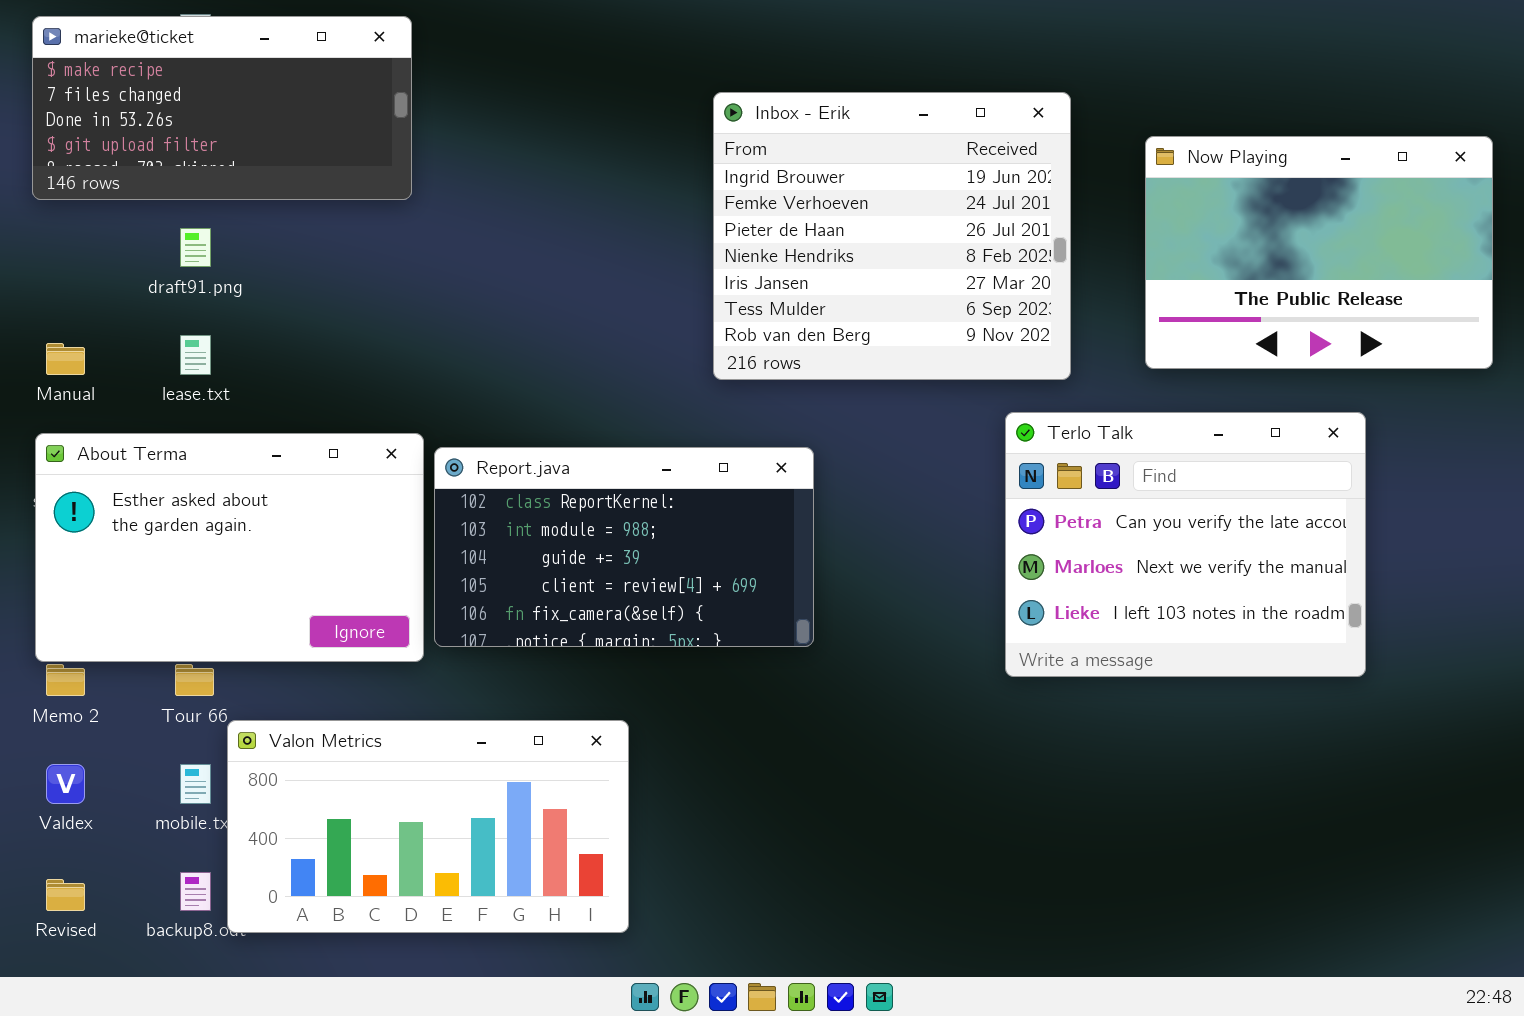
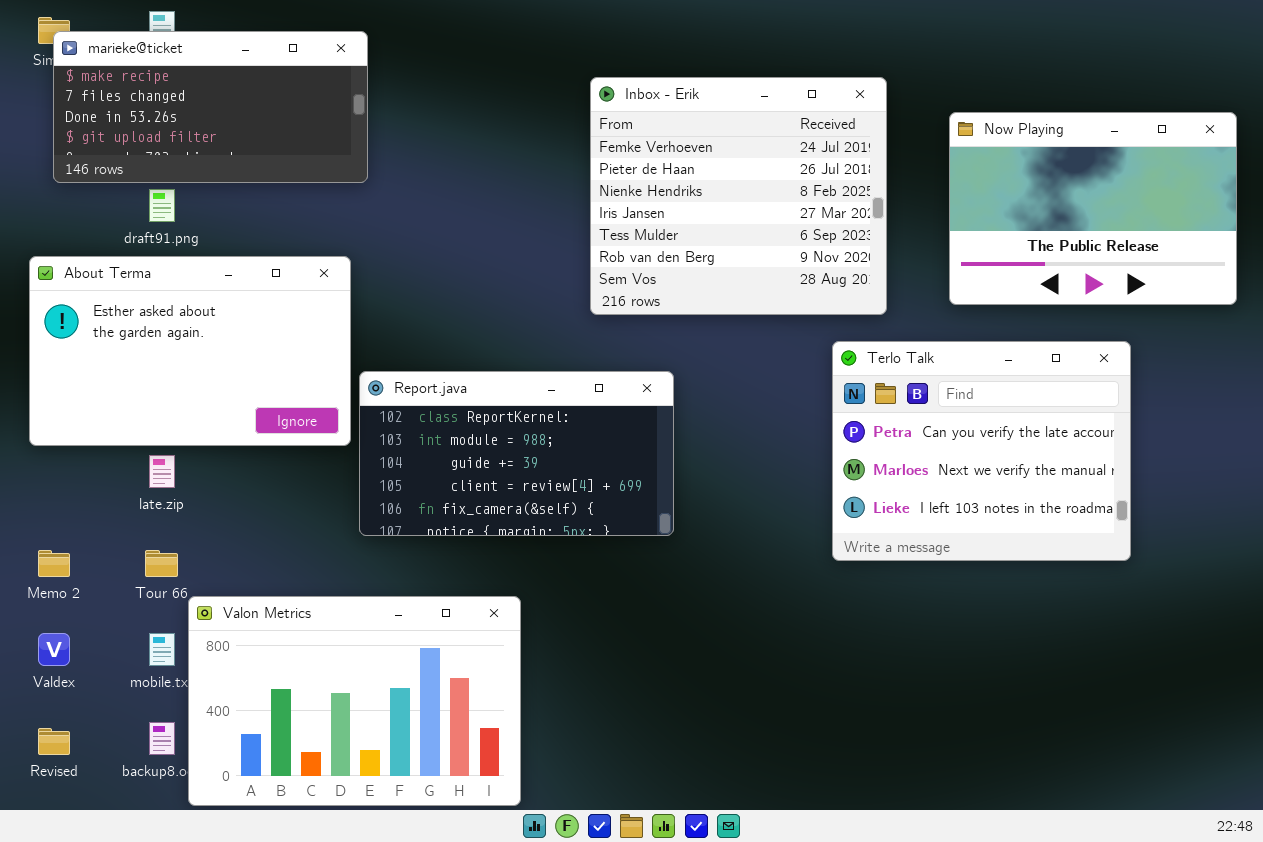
marieke@ticket: [32,16,412,200] -> [53,31,368,183], moved
Inbox - Erik: [713,92,1071,380] -> [590,77,887,315], scrolled down 1 row
About Terma: [35,433,424,662] -> [29,256,351,446], moved
Valon Metrics: [227,720,629,933] -> [188,596,521,806], resized

